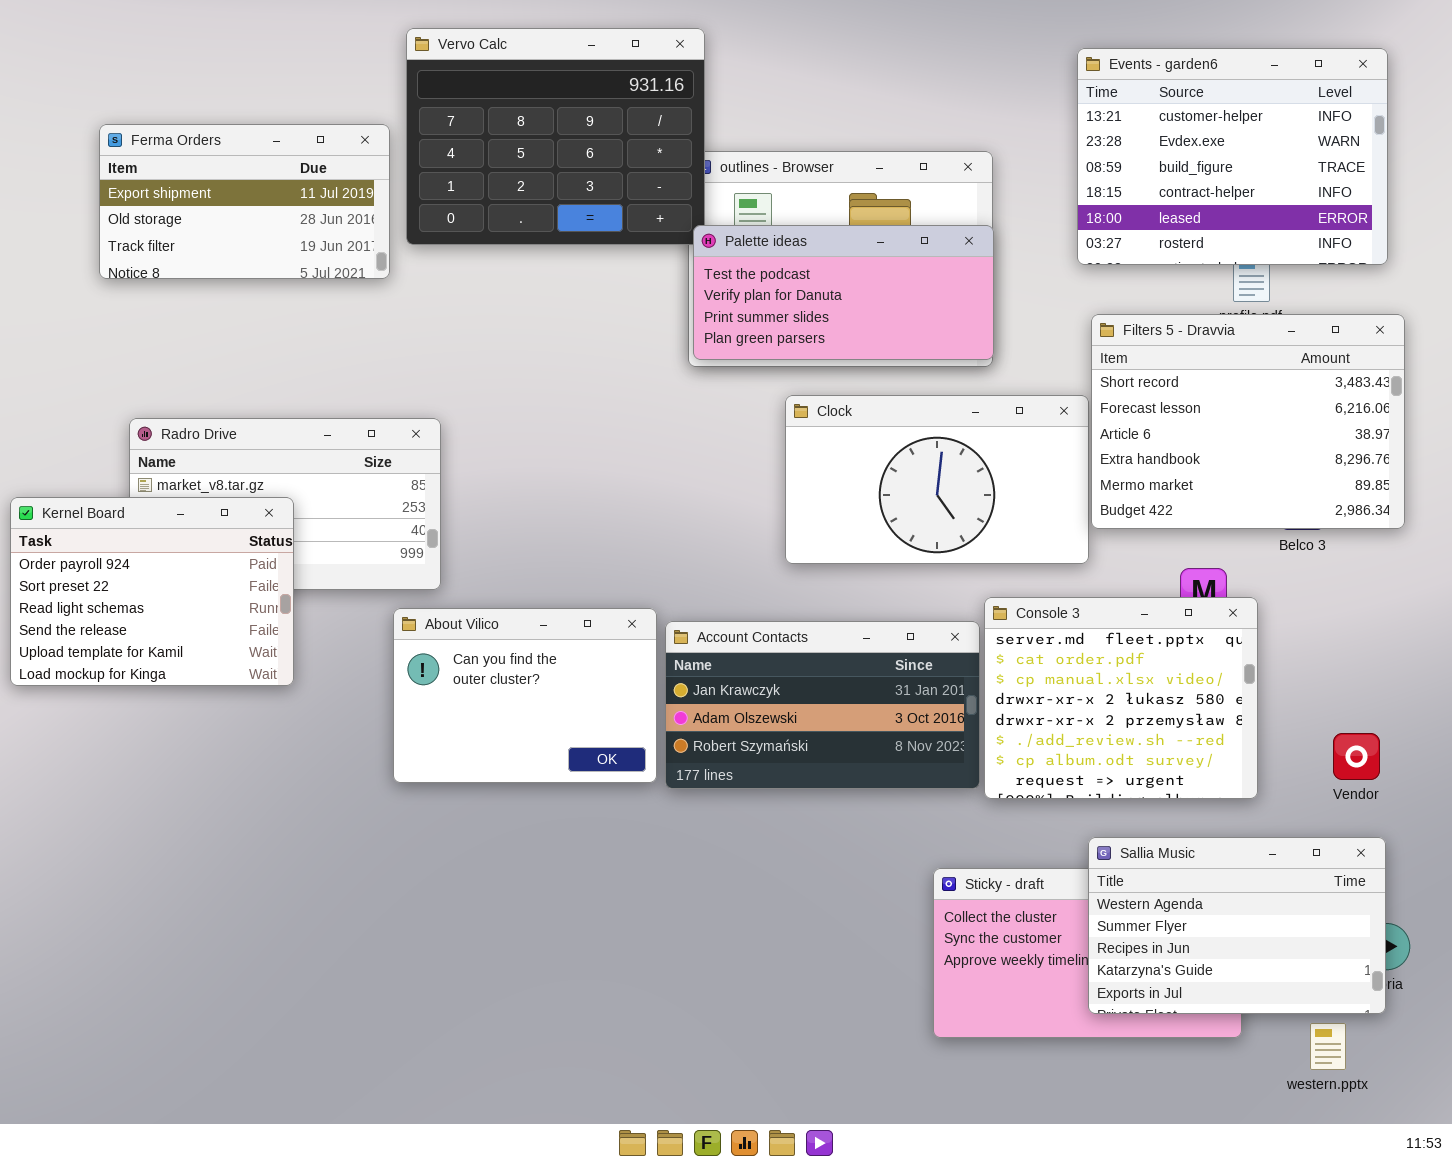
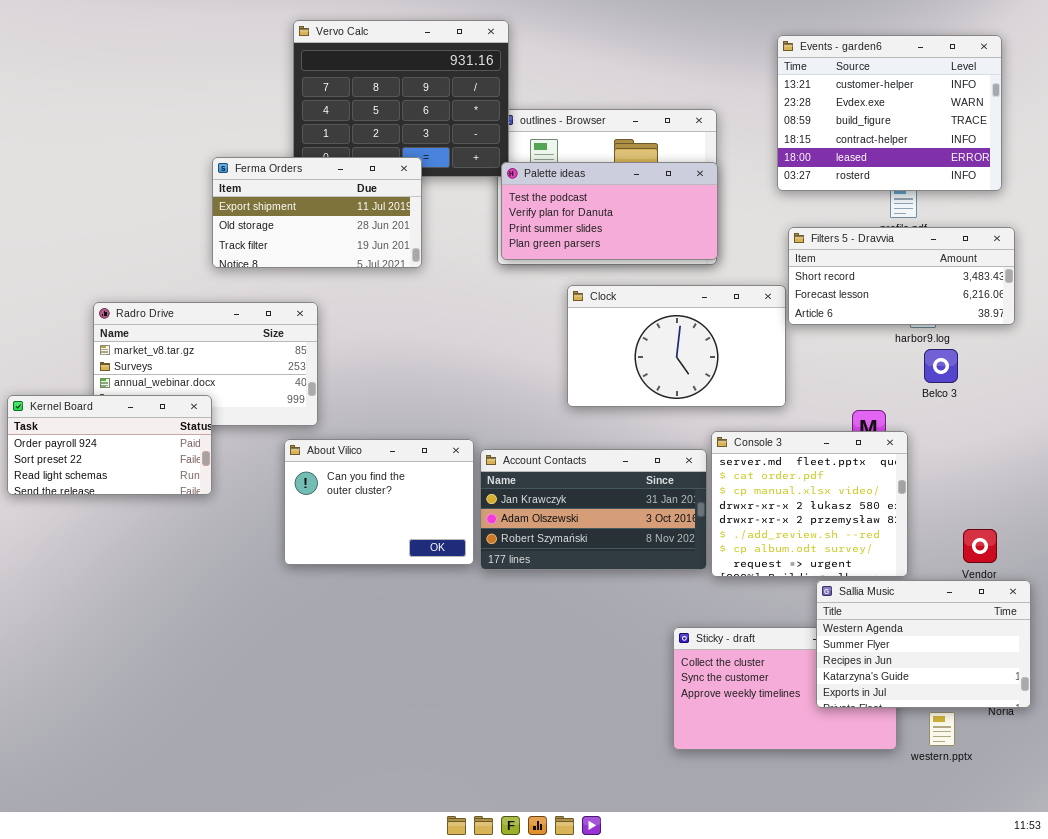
Ferma Orders: [99,124,390,279] -> [212,157,422,268], moved
Filters 5 - Dravvia: [1091,314,1405,529] -> [788,227,1015,325], resized
Kernel Board: [10,497,294,686] -> [7,395,212,495], resized
Sallia Music: [1088,837,1386,1014] -> [816,580,1031,708], moved
western.pptx: [1310,1023,1346,1070] -> [929,712,955,746], moved

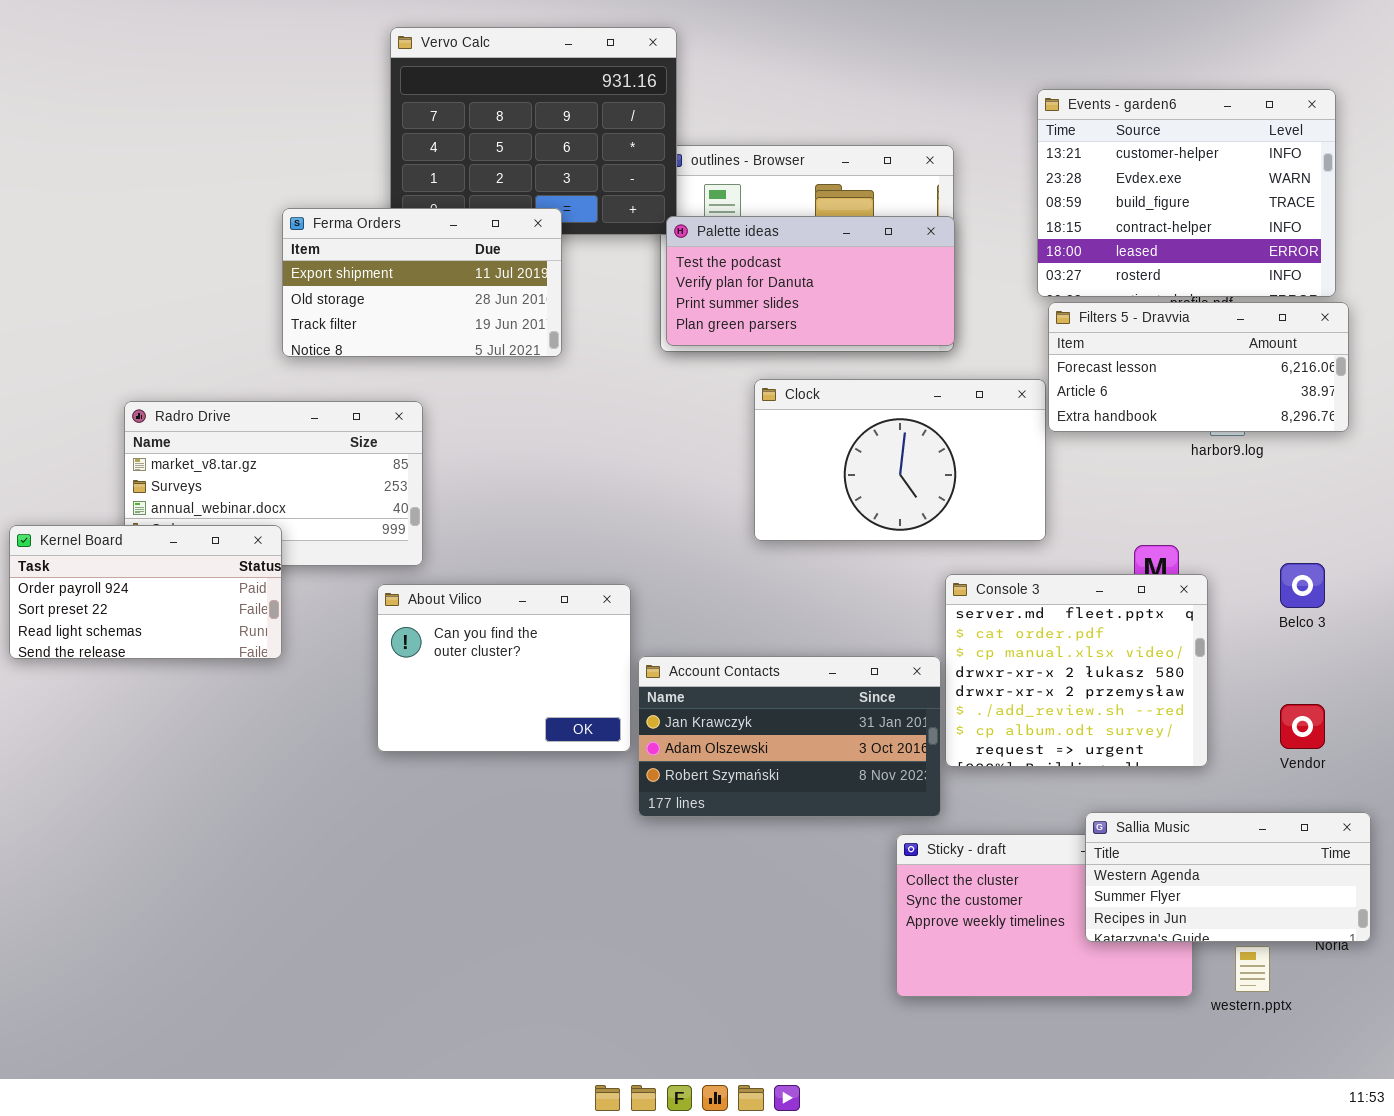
Events - garden6: [777,35,1002,191] -> [1037,89,1336,297], moved
Filters 5 - Dravvia: [788,227,1015,325] -> [1048,302,1349,432], scrolled down 1 row
Belco 3: [924,349,958,383] -> [1280,563,1325,608], moved
Account Contacts: [480,449,707,570] -> [638,656,941,817], moved
Sallia Music: [816,580,1031,708] -> [1085,812,1371,942], resized

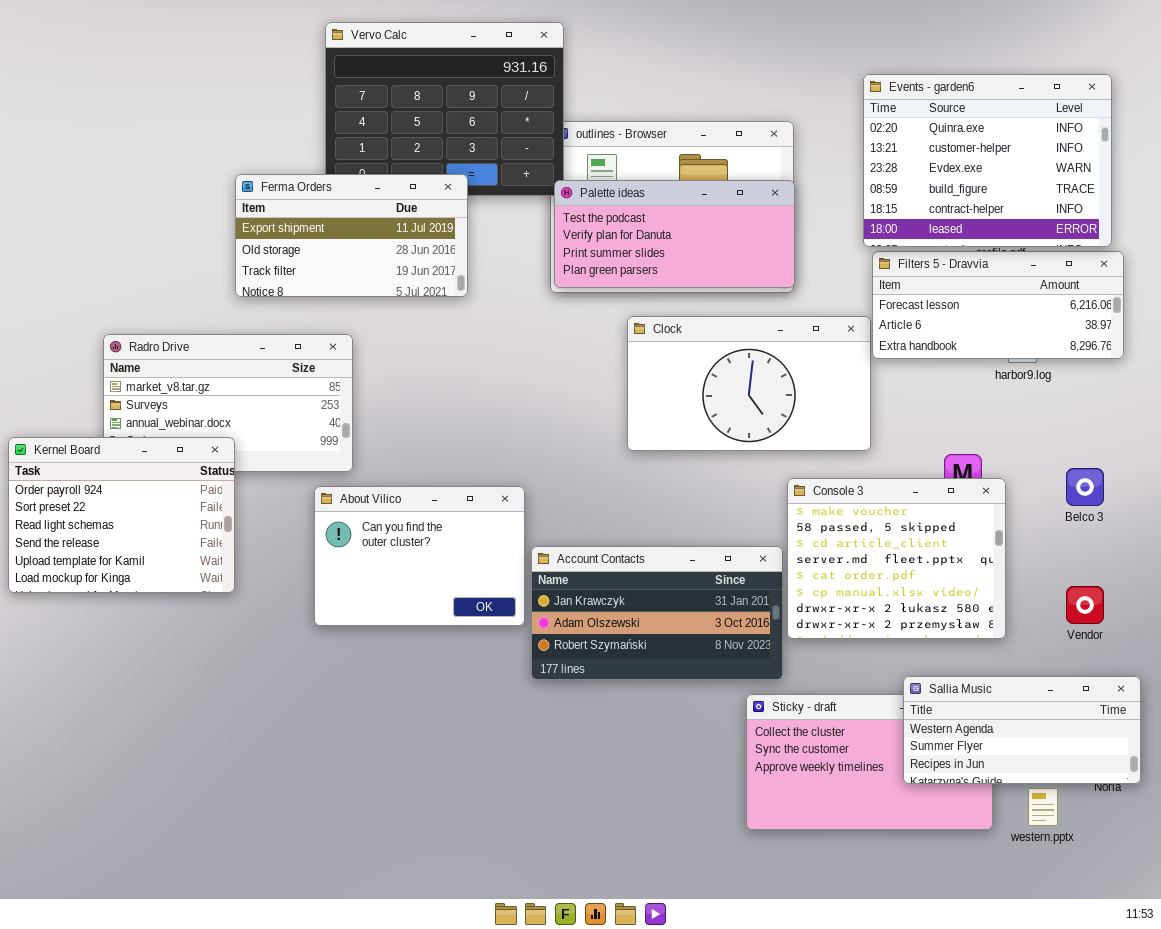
Events - garden6: [1037,89,1336,297] -> [863,74,1112,247], scrolled up 1 row
Kernel Board: [9,525,282,659] -> [8,437,235,593], resized
Console 3: [945,574,1208,767] -> [787,478,1006,639], scrolled up 3 rows

